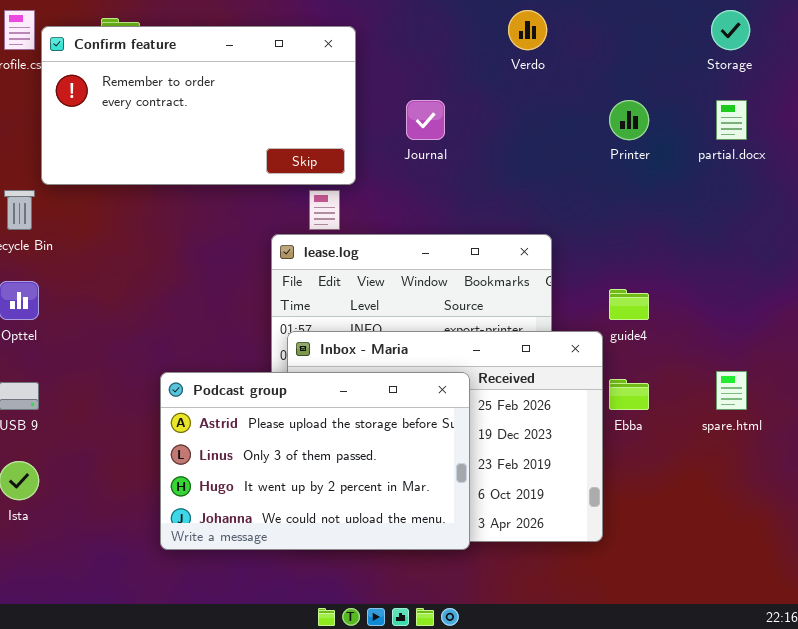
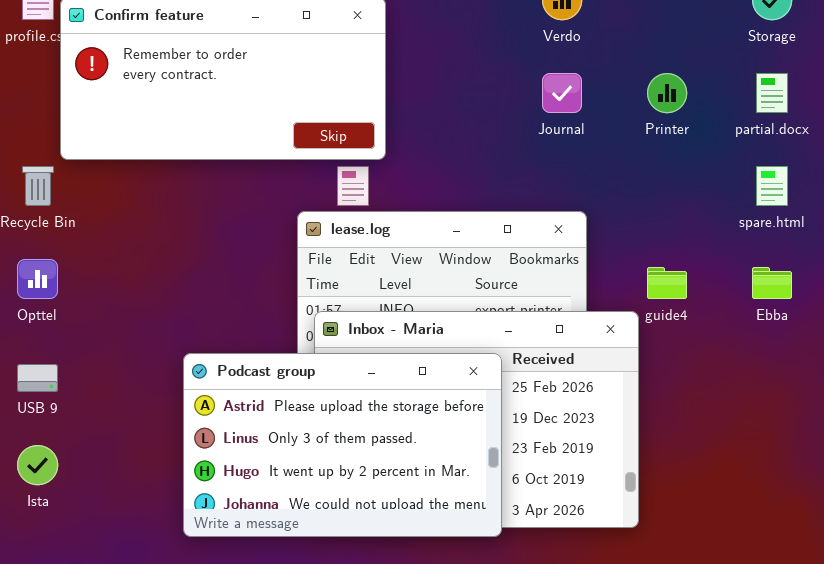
Journal: [406,100,445,140] -> [542,73,582,113], moved
spare.html: [716,371,747,410] -> [756,166,788,206], moved
Ebba: [609,379,649,410] -> [752,267,792,299], moved

